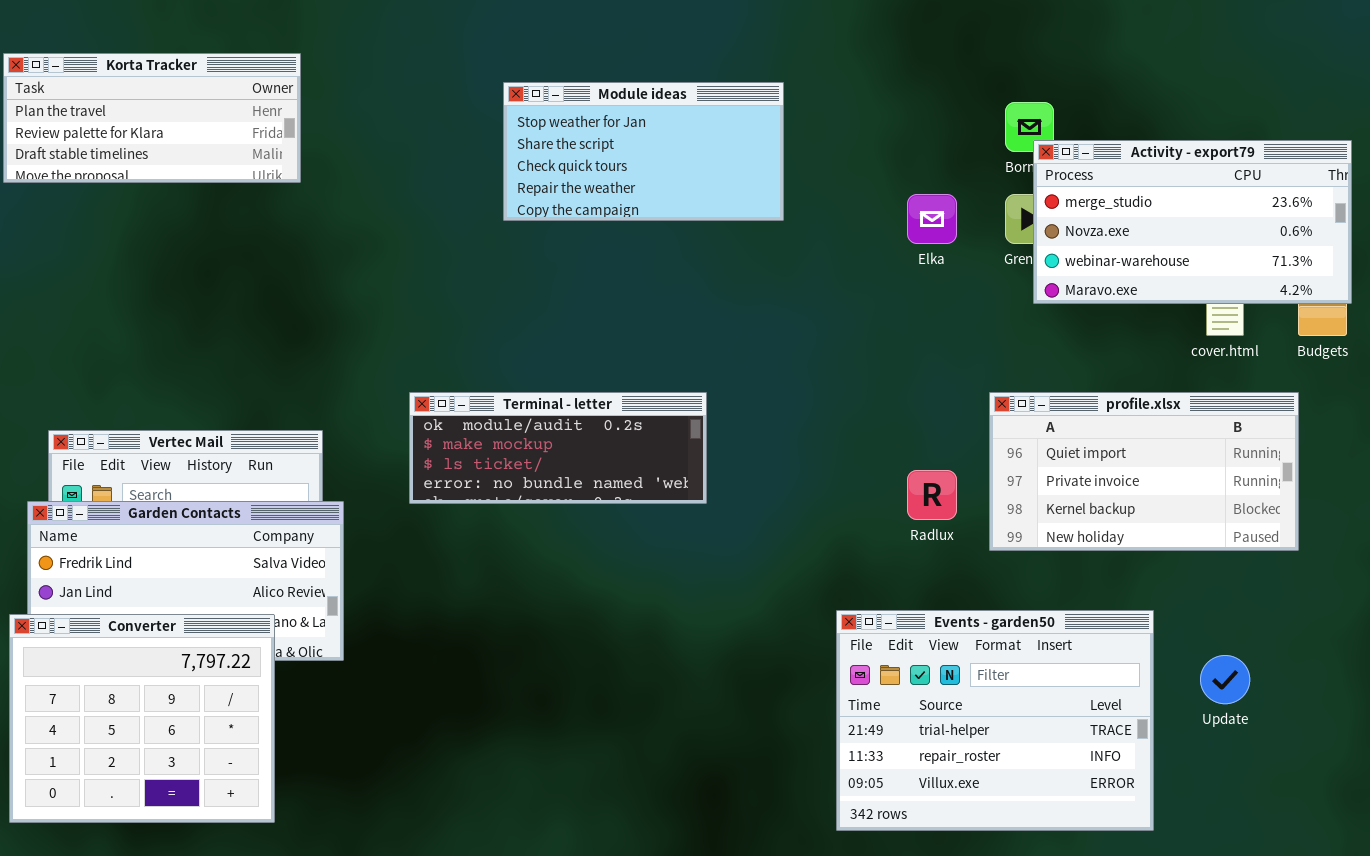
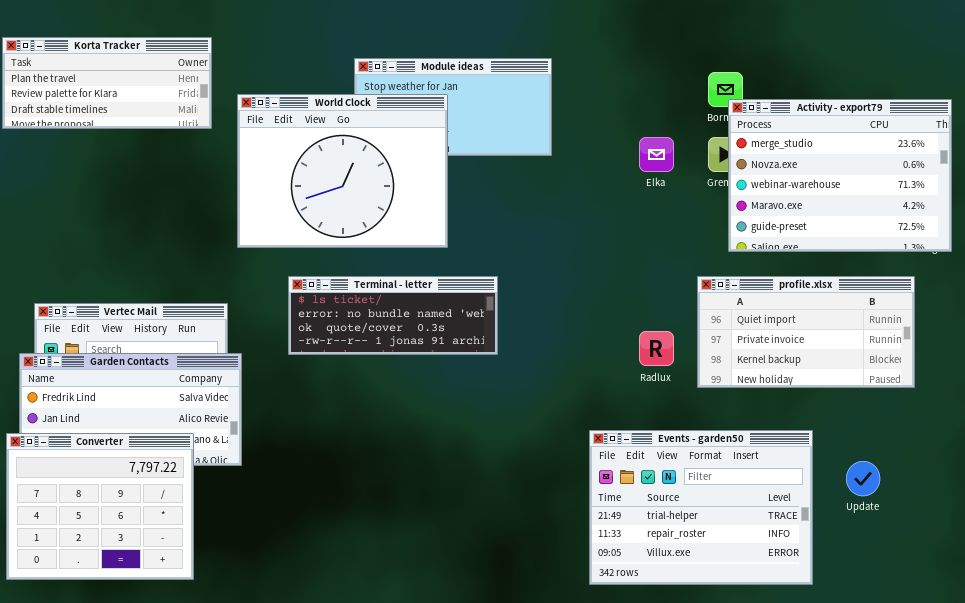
World Clock: none -> [237,94,448,248], opened
Activity - export79: [1033,140,1352,304] -> [728,99,952,252], resized
Terminal - letter: [409,392,707,504] -> [288,276,498,355], scrolled down 2 rows

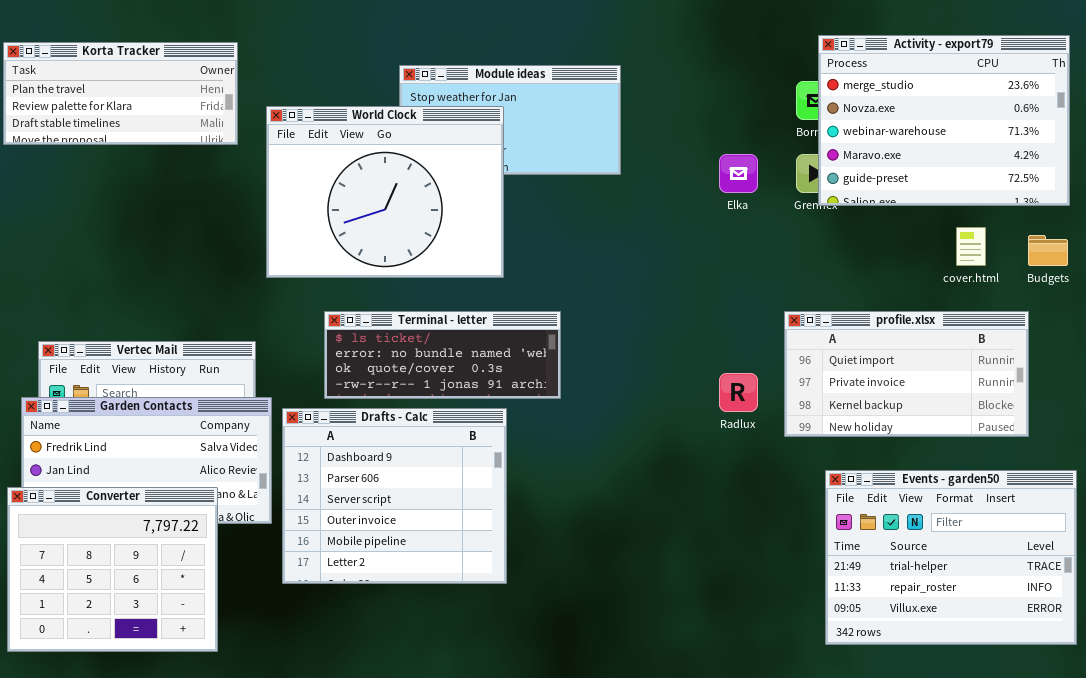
Activity - export79: [728,99,952,252] -> [818,35,1070,206], moved
Drafts - Calc: none -> [282,408,507,584], opened
Events - garden50: [589,430,813,585] -> [825,470,1077,645], moved

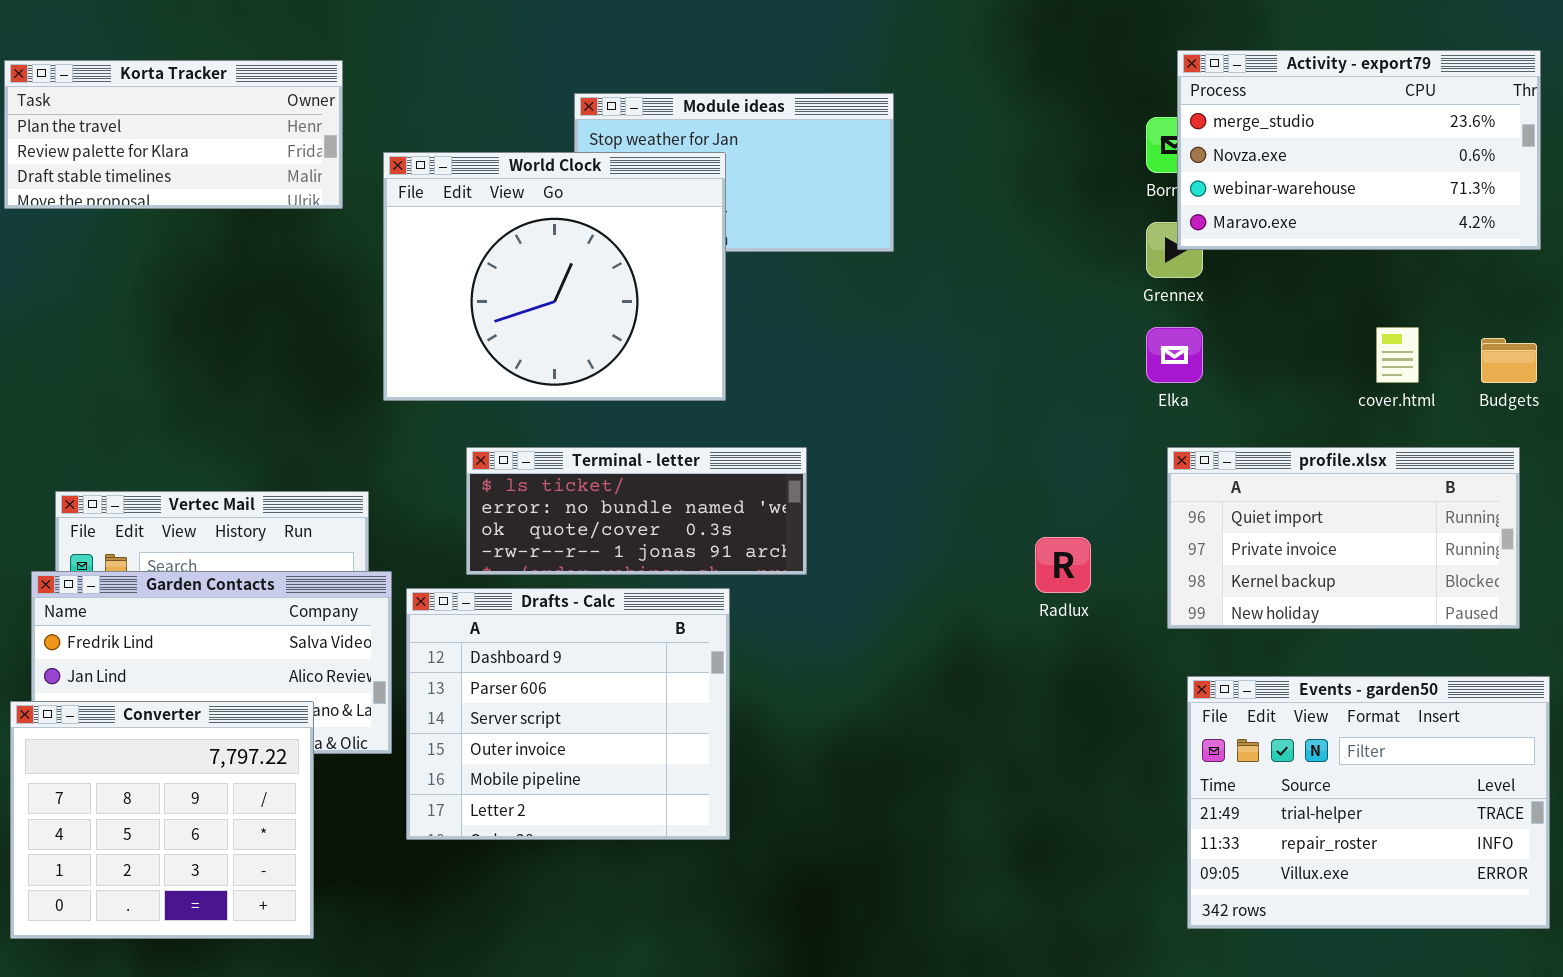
Activity - export79: [818,35,1070,206] -> [1177,50,1541,250], resized
Elka: [719,154,758,193] -> [1146,327,1203,383], moved
profile.xlsx: [784,311,1029,437] -> [1167,447,1520,629], moved

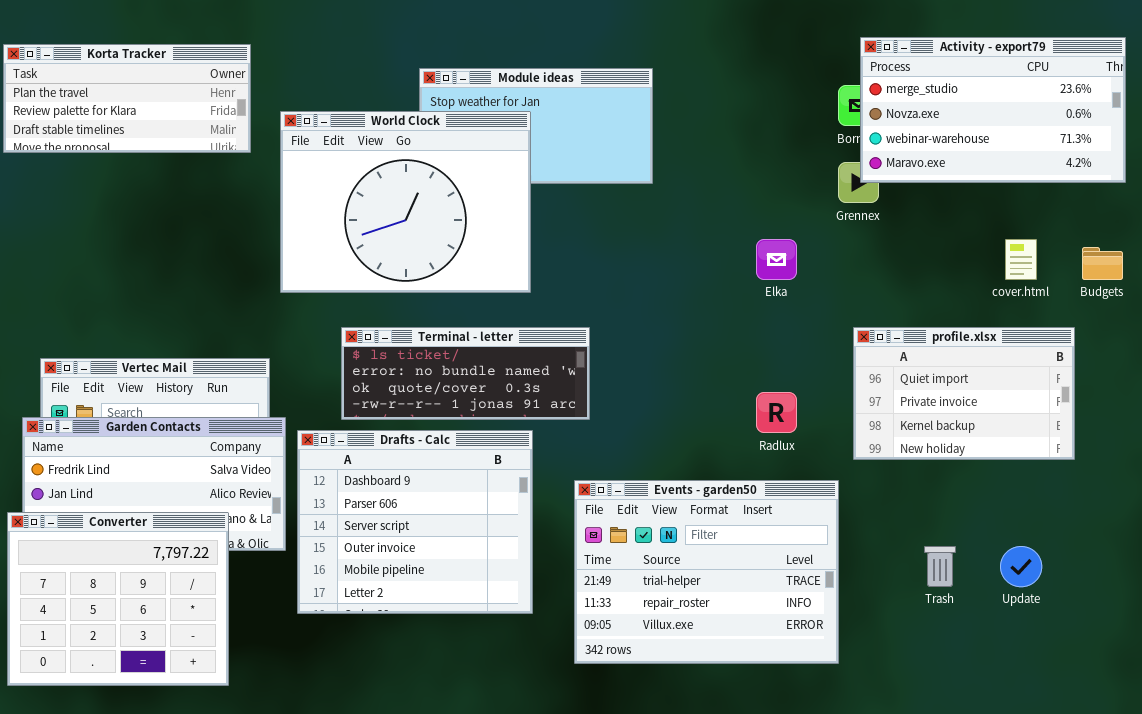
Elka: [1146,327,1203,383] -> [756,239,797,280], moved
profile.xlsx: [1167,447,1520,629] -> [853,327,1075,460], resized
Events - garden50: [1187,676,1550,929] -> [574,480,839,664], moved

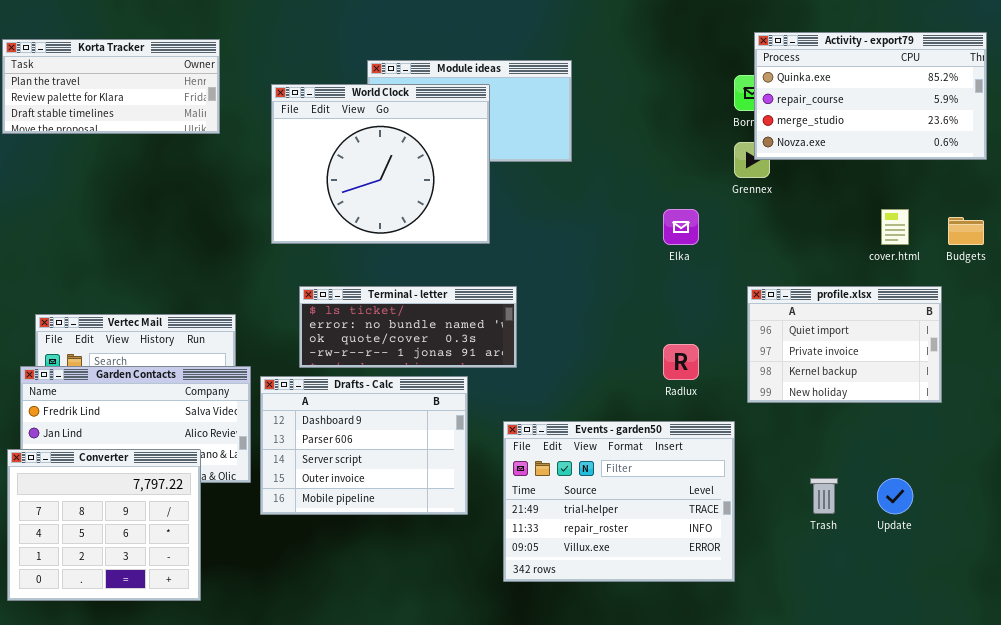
Activity - export79: [860,37,1126,183] -> [754,32,987,160], scrolled up 2 rows
World Clock: [280,111,531,293] -> [271,84,490,244], moved
Drafts - Calc: [297,430,533,614] -> [260,376,468,515], resized

